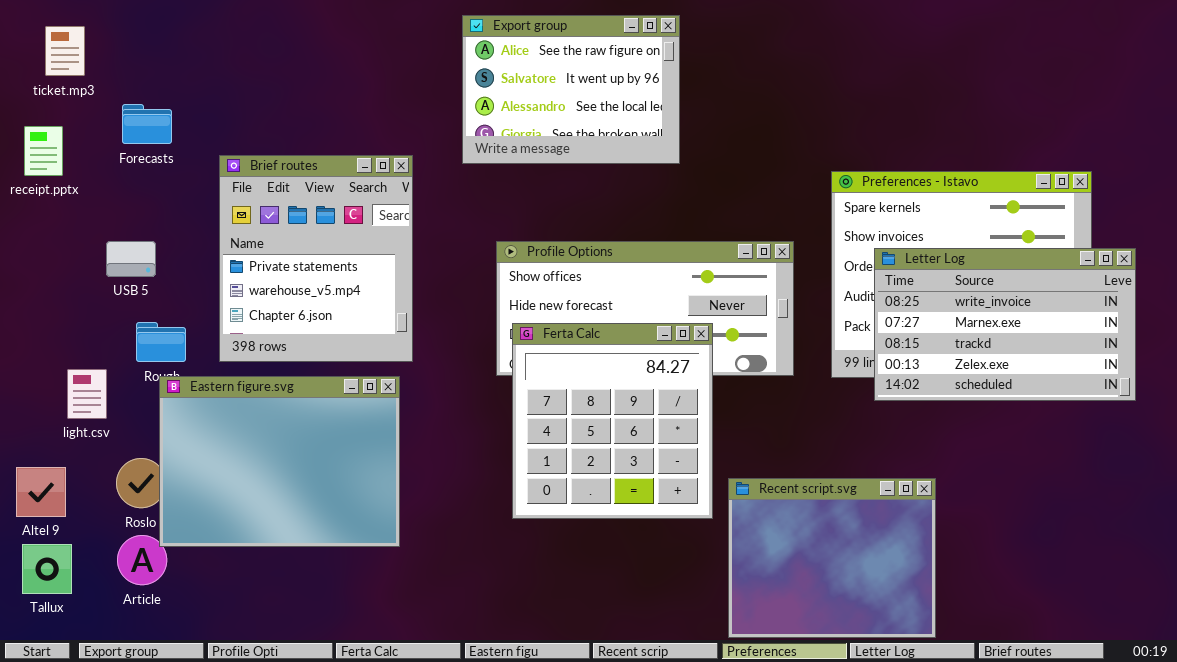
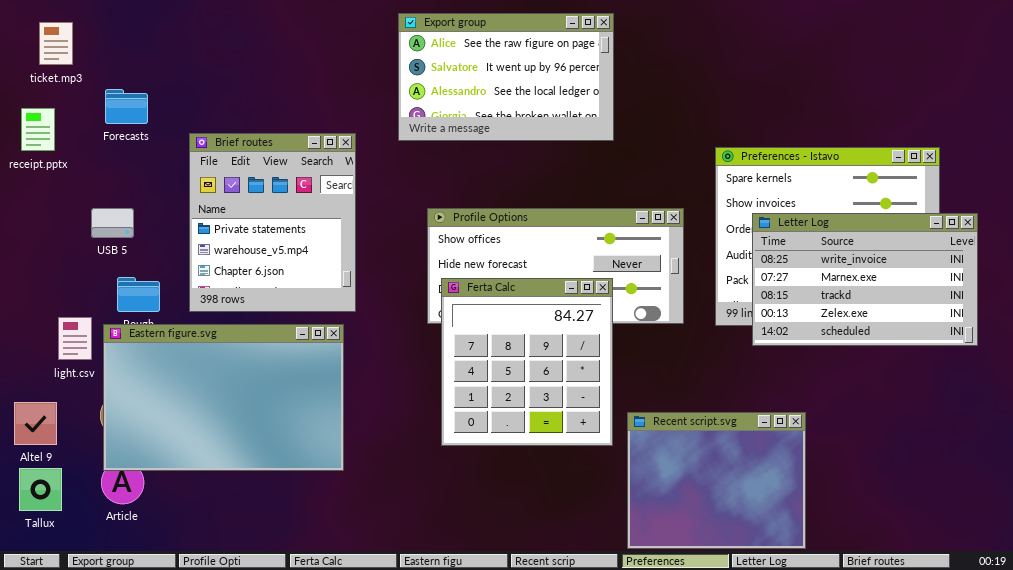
Export group: [462,15,680,164] -> [398,13,614,141], resized
Eastern figure.svg: [159,376,400,547] -> [103,324,344,471], resized

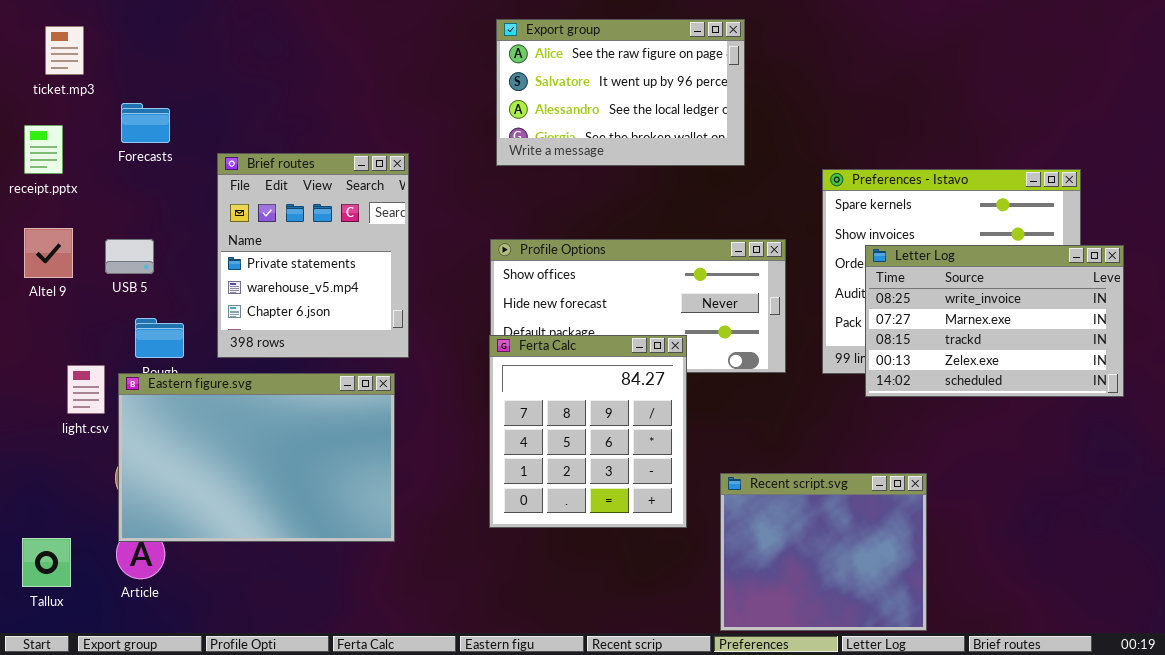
Export group: [398,13,614,141] -> [496,19,745,166], moved
Ferta Calc: [441,278,613,446] -> [489,335,687,528], moved
Altel 9: [14,402,57,445] -> [24,228,73,278], moved

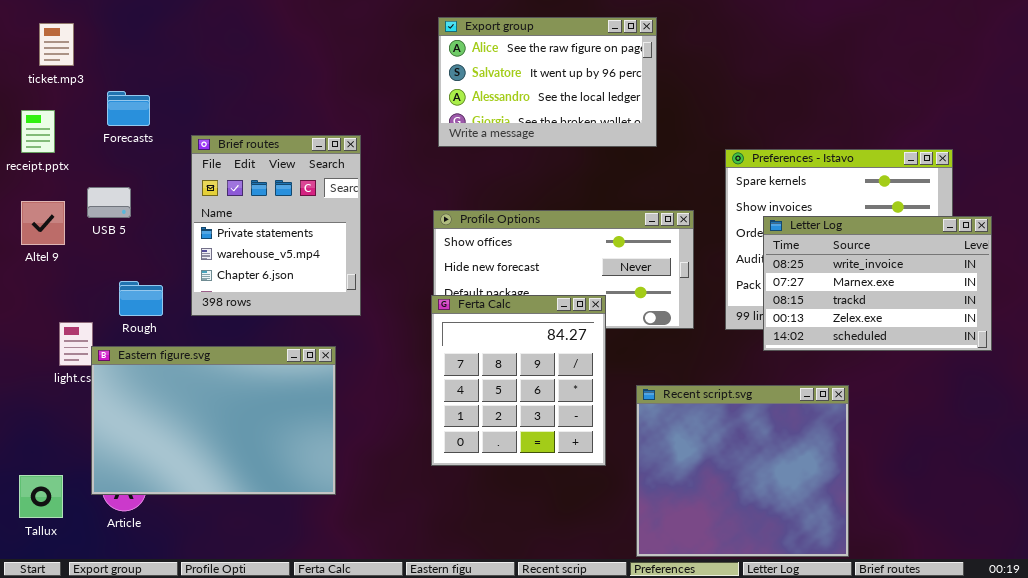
USB 5: [105,239,154,274] -> [87,187,131,218], moved
Eastern figure.svg: [118,373,395,542] -> [91,346,336,495], moved
Recent script.svg: [720,473,927,631] -> [636,385,849,557], resized

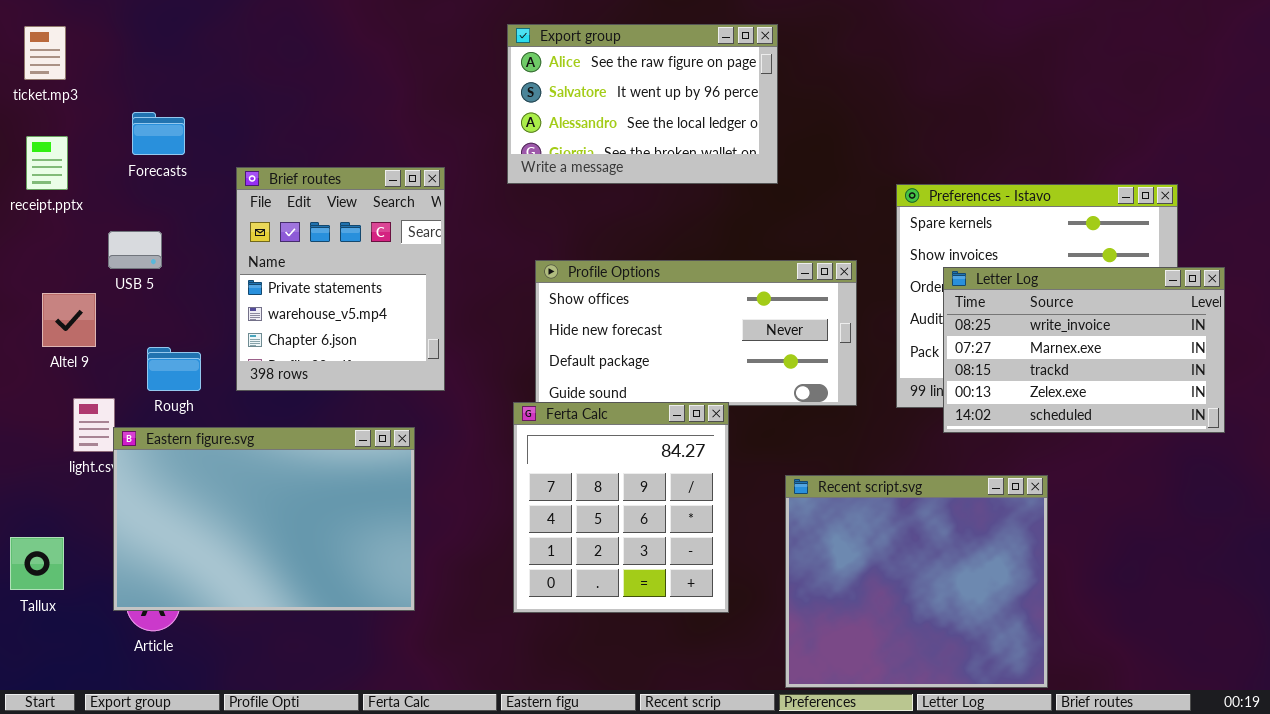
Export group: [438,17,657,147] -> [507,24,778,184], moved
ticket.mp3: [39,23,74,66] -> [24,26,66,80], moved
Altel 9: [21,201,65,245] -> [42,293,96,347], moved
Ferta Calc: [431,295,606,466] -> [513,402,729,613], moved
Tallux: [19,475,63,518] -> [10,537,64,590], moved

